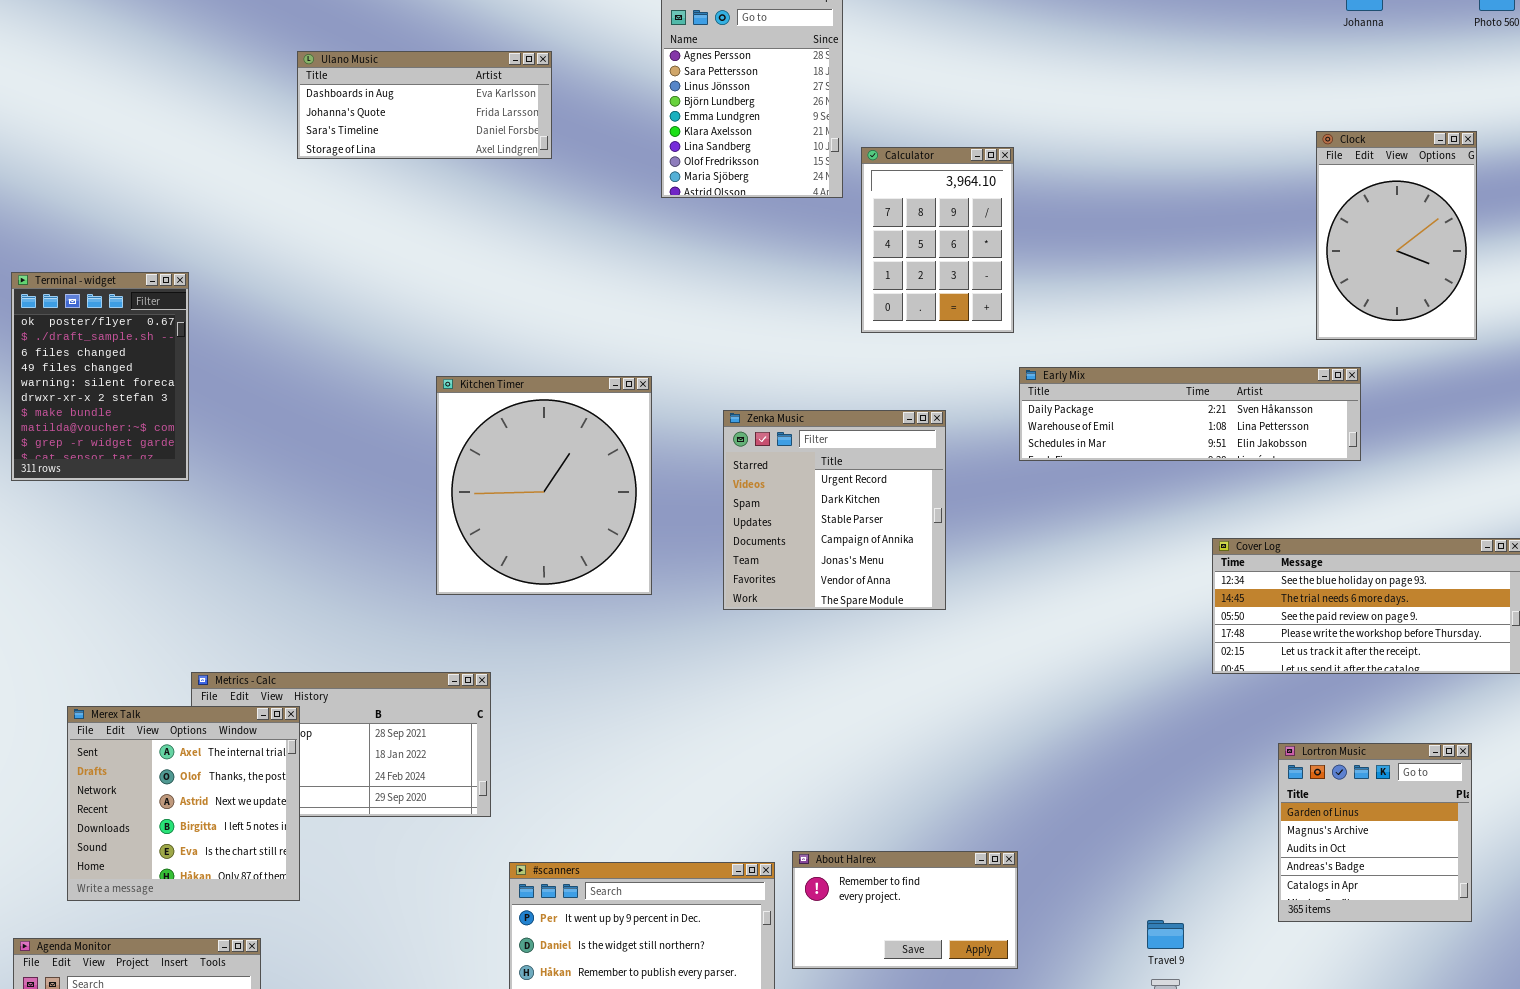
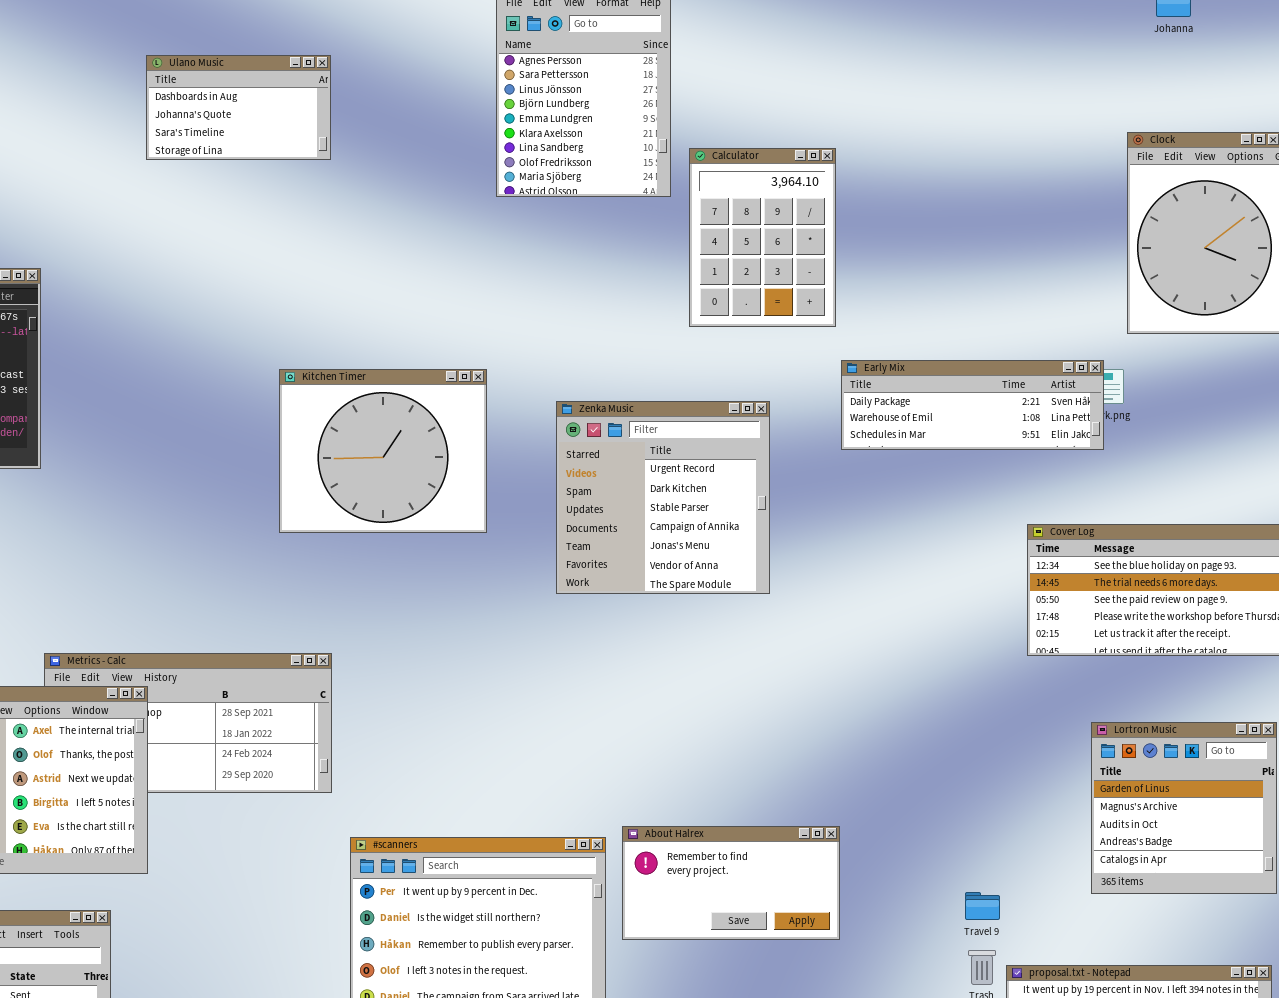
Ulano Music: [297,51,552,159] -> [146,55,331,160], resized
Early Mix: [1019,367,1361,461] -> [841,360,1104,450], resized
Kitchen Timer: [436,376,652,595] -> [279,369,487,533], resized

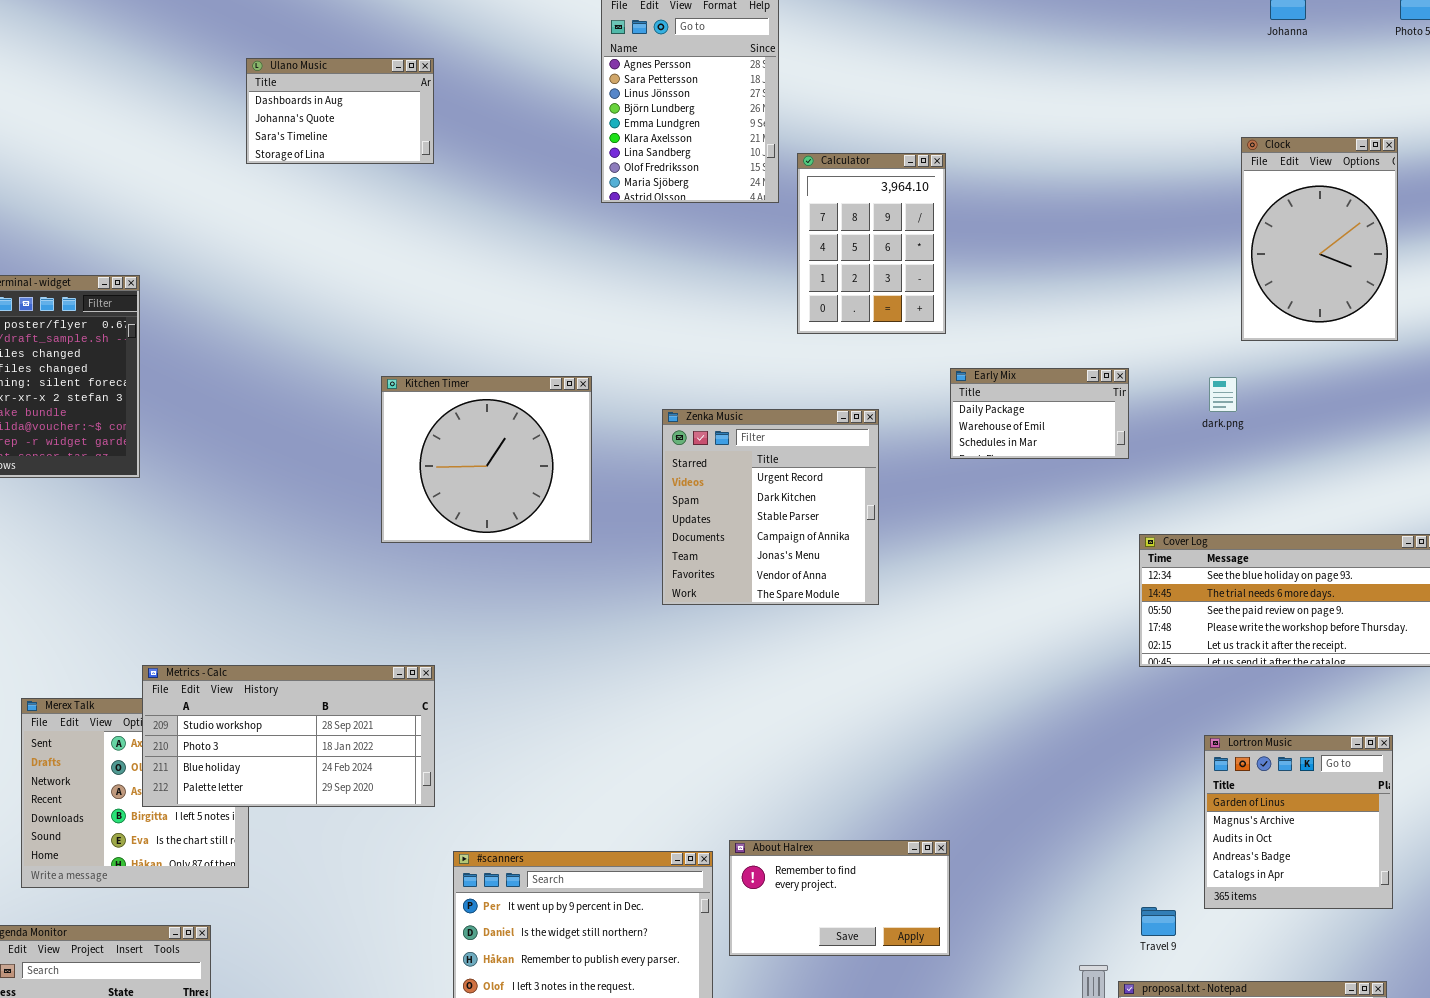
Early Mix: [841,360,1104,450] -> [950,368,1129,459], resized
Metrics - Calc: [44,653,332,793] -> [142,665,435,807], raised
Travel 9: [965,892,1000,920] -> [1141,907,1176,936], moved

